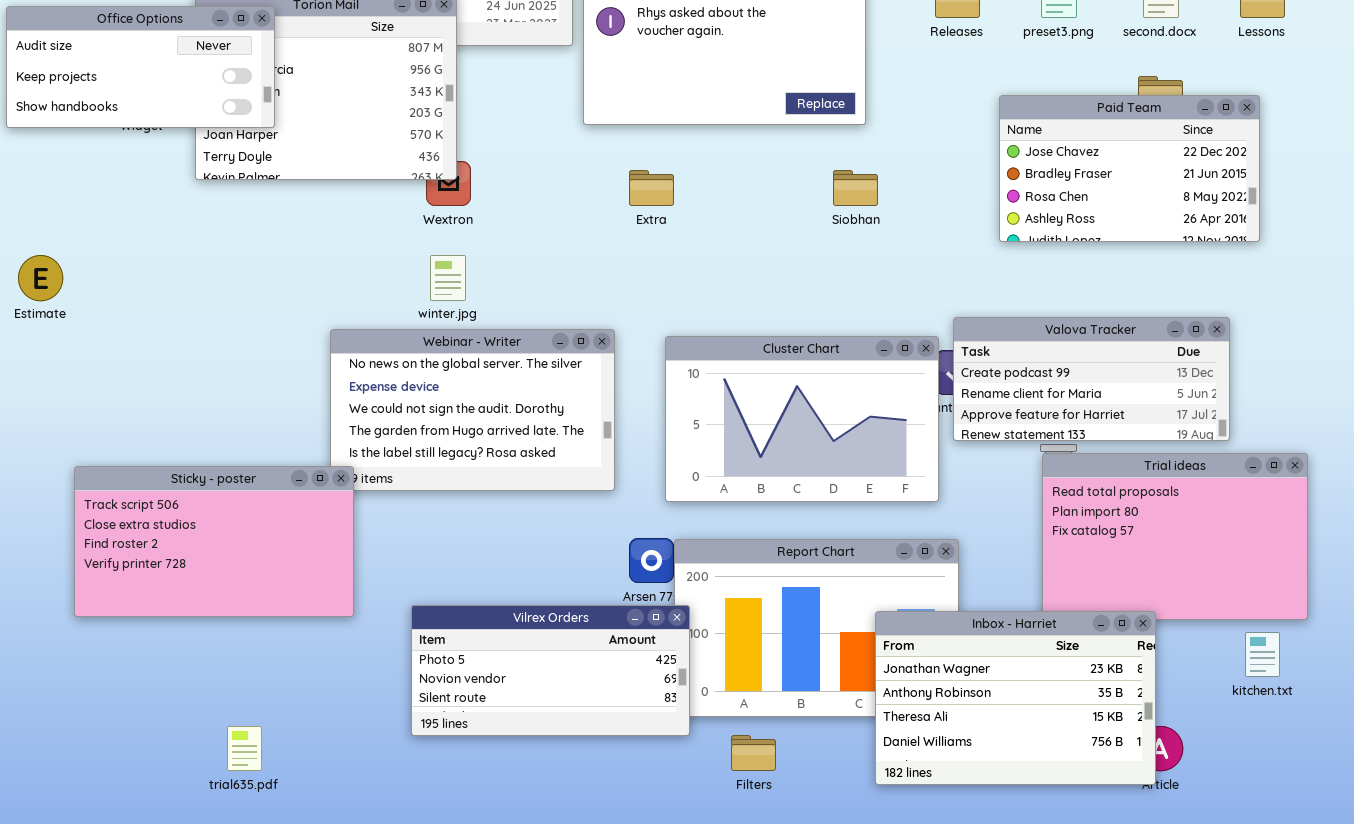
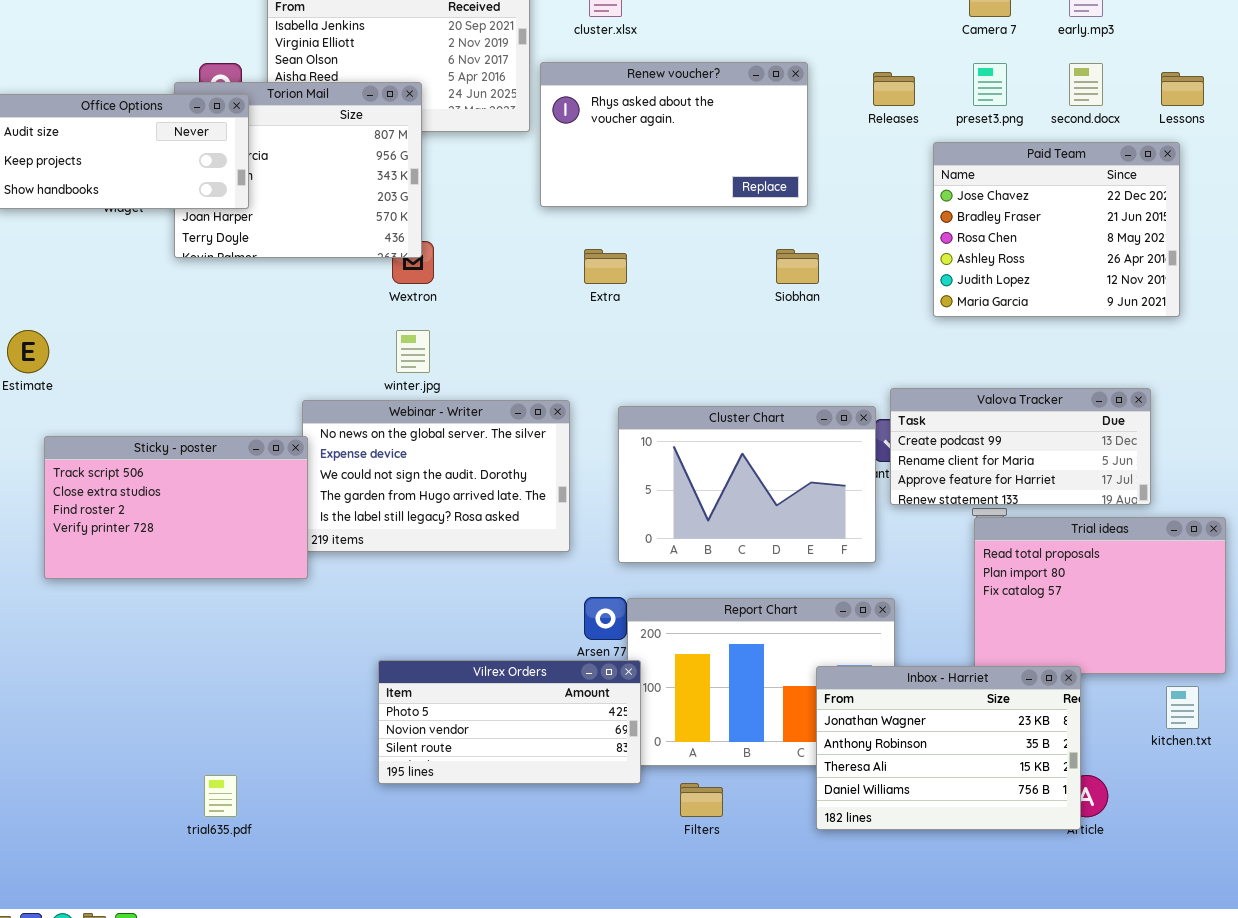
Paid Team: [999,95,1260,242] -> [933,142,1180,317], resized
Sticky - poster: [74,466,354,617] -> [44,436,308,579], moved

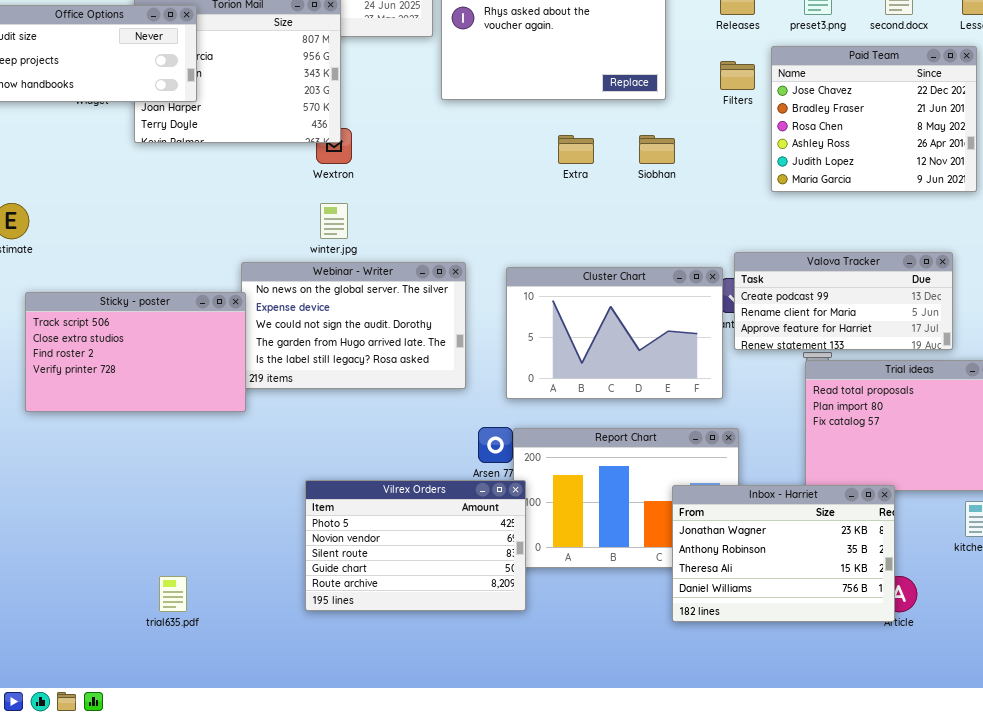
Extra: [584,249,627,284] -> [558,135,594,164], moved
Vilrex Orders: [378,660,641,784] -> [305,480,526,611], resized
Filters: [680,783,723,817] -> [720,61,755,90], moved

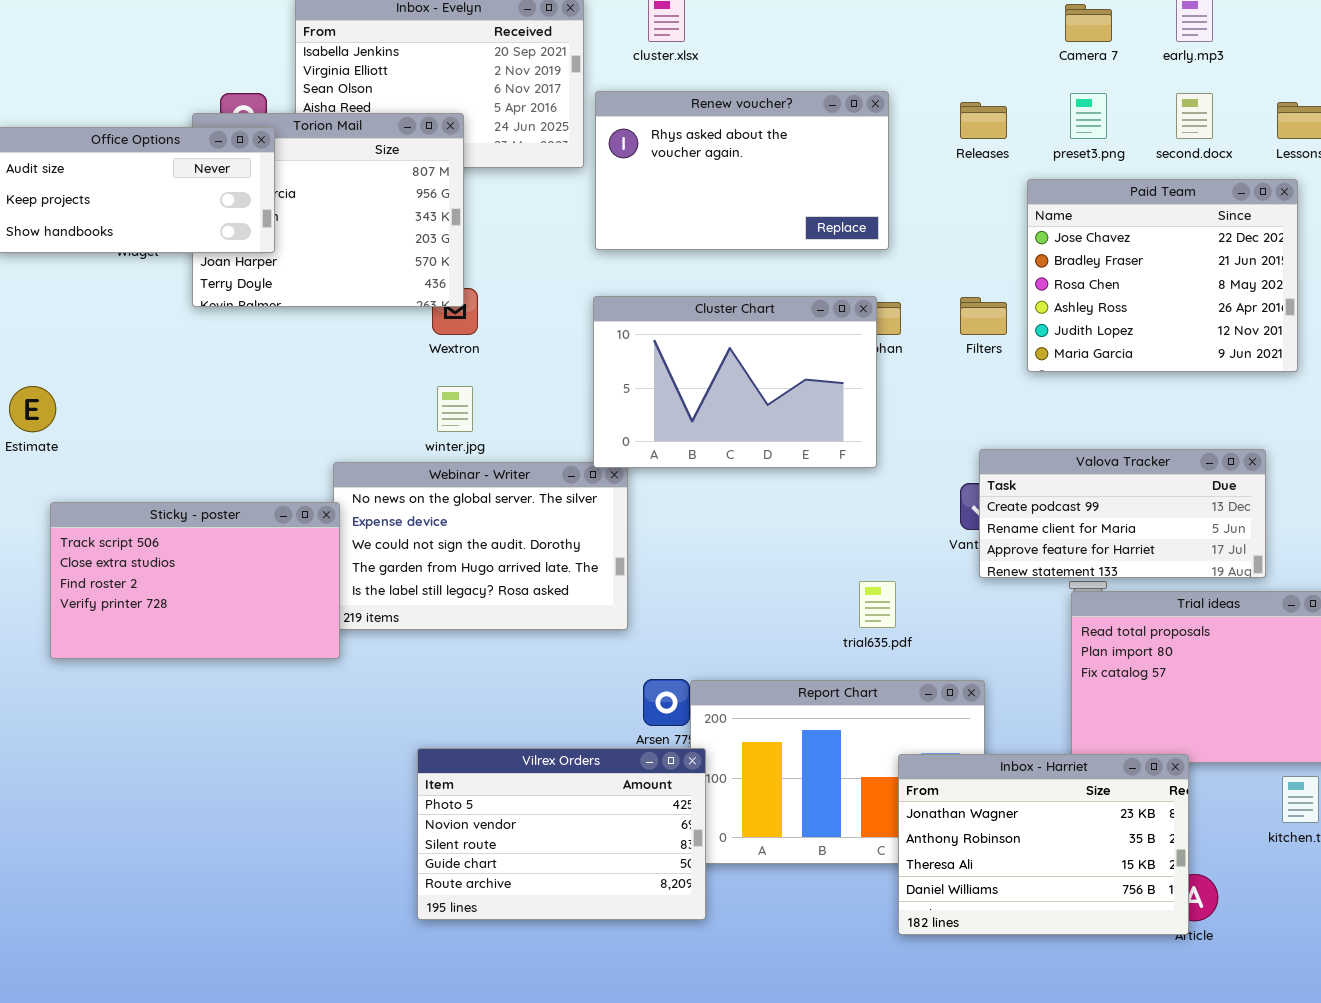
Filters: [720,61,755,90] -> [960,297,1007,335], moved
Cluster Chart: [506,267,723,399] -> [593,296,877,468], moved
trial635.pdf: [159,576,187,612] -> [859,581,896,628], moved

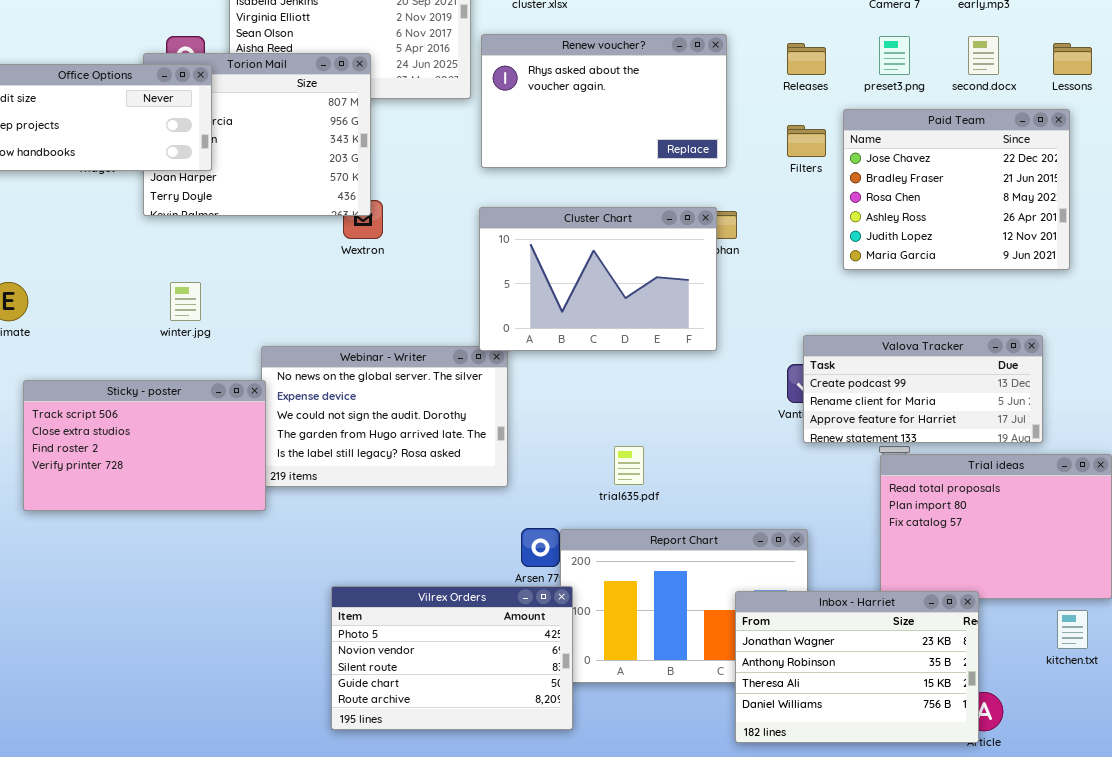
Filters: [960,297,1007,335] -> [787,125,826,157], moved
winter.jpg: [437,386,473,432] -> [170,282,201,321], moved
trial635.pdf: [859,581,896,628] -> [614,446,644,485], moved

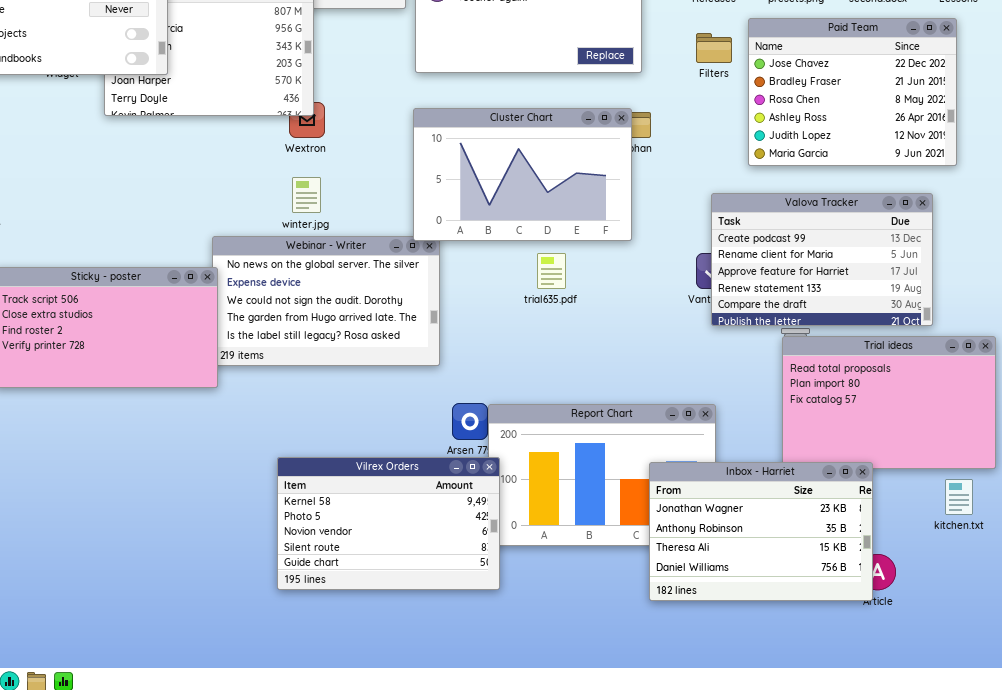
winter.jpg: [170,282,201,321] -> [292,177,321,213], moved
Valova Tracker: [803,335,1043,443] -> [711,193,933,326], resized
trial635.pdf: [614,446,644,485] -> [537,253,566,289], moved
Vilrex Orders: [331,586,573,730] -> [277,457,500,590], scrolled up 1 row

